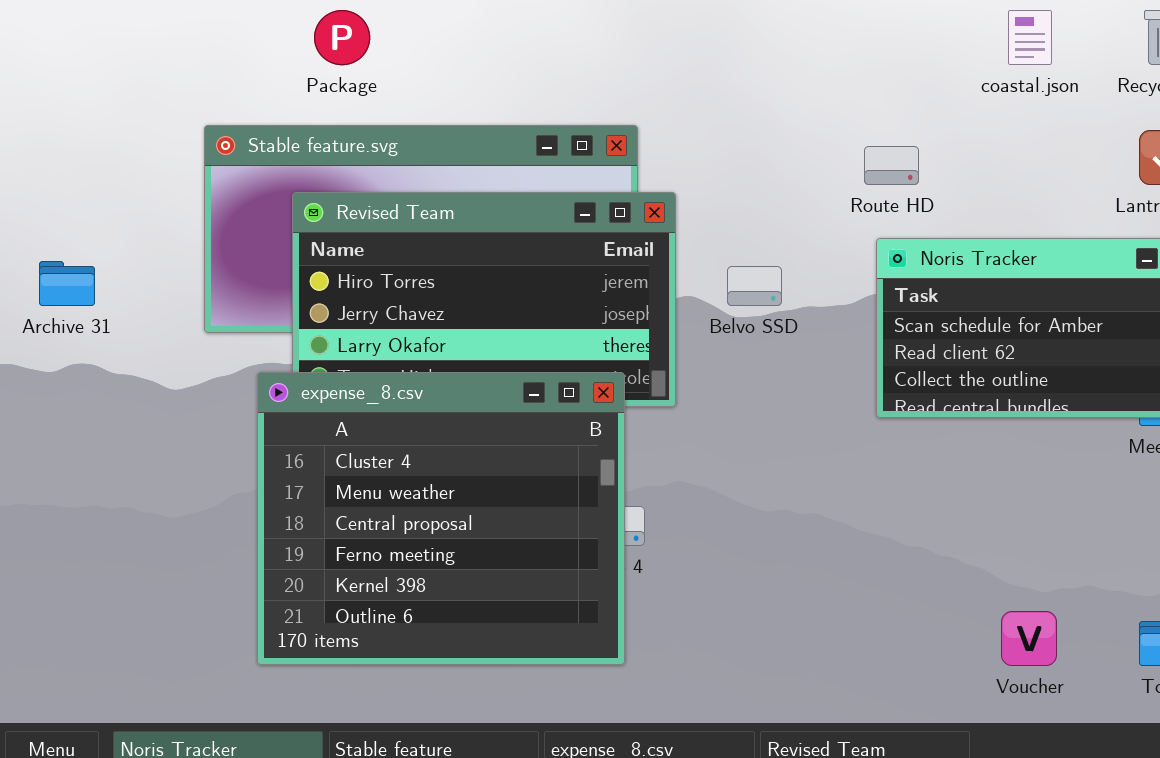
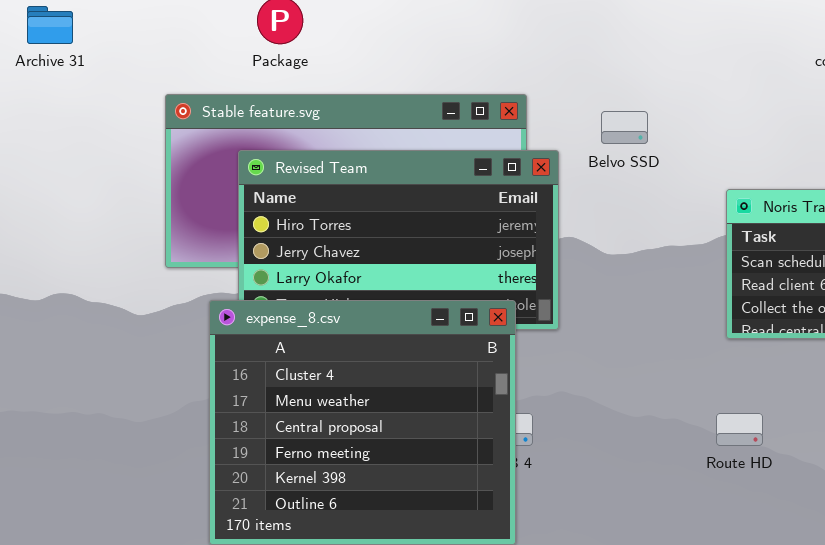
Route HD: [864,146,919,185] -> [716,413,763,446], moved
Archive 31: [39,261,95,306] -> [27,6,73,44], moved
Belvo SSD: [727,266,782,306] -> [601,111,648,144], moved

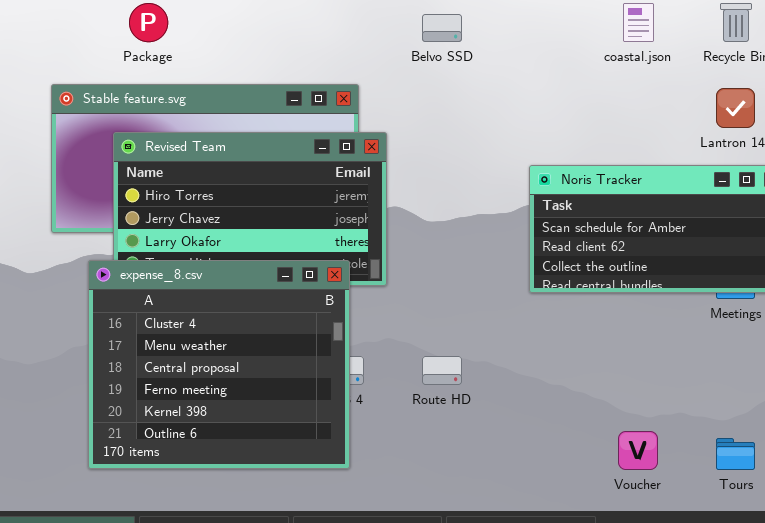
Belvo SSD: [601,111,648,144] -> [422,14,462,42], moved
Route HD: [716,413,763,446] -> [422,356,462,385], moved

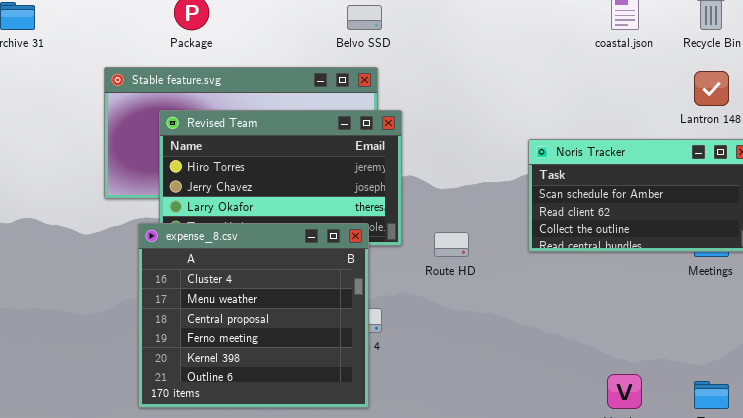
Belvo SSD: [422,14,462,42] -> [347,5,382,30], moved
Route HD: [422,356,462,385] -> [434,232,469,257], moved

